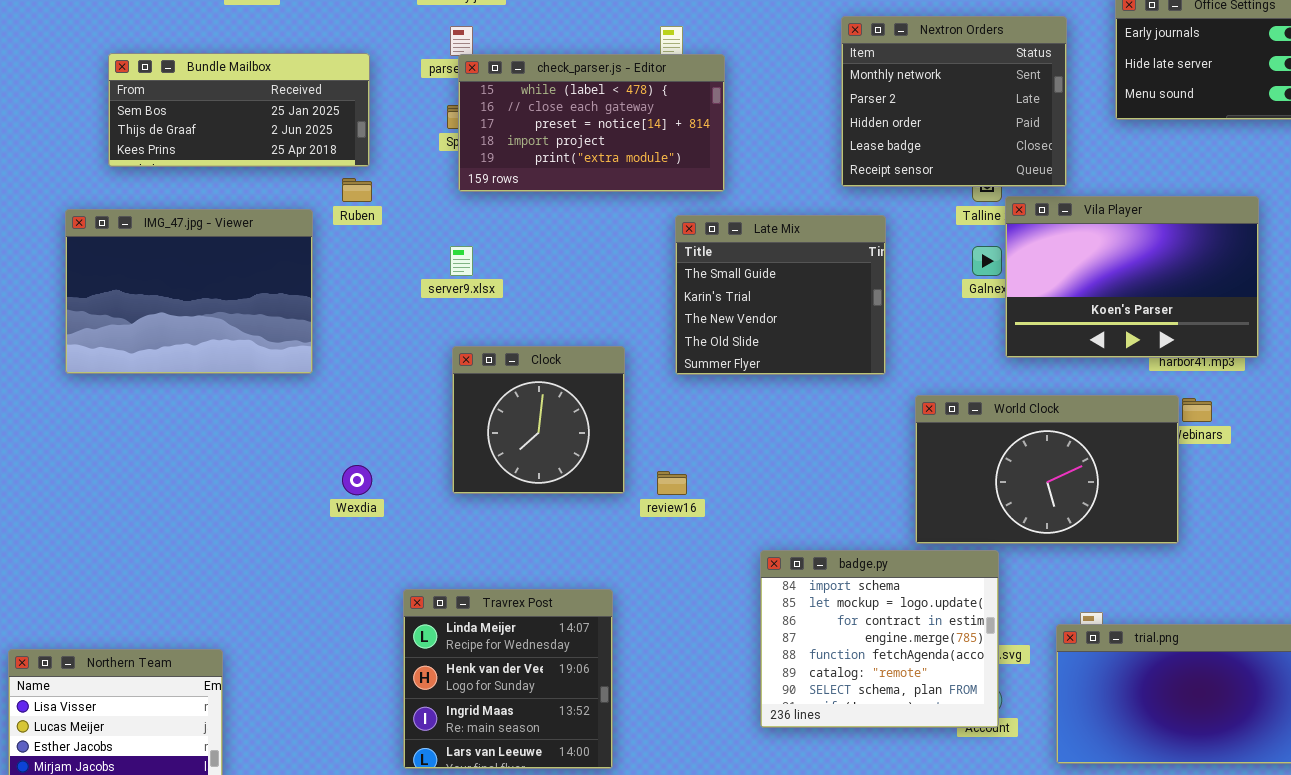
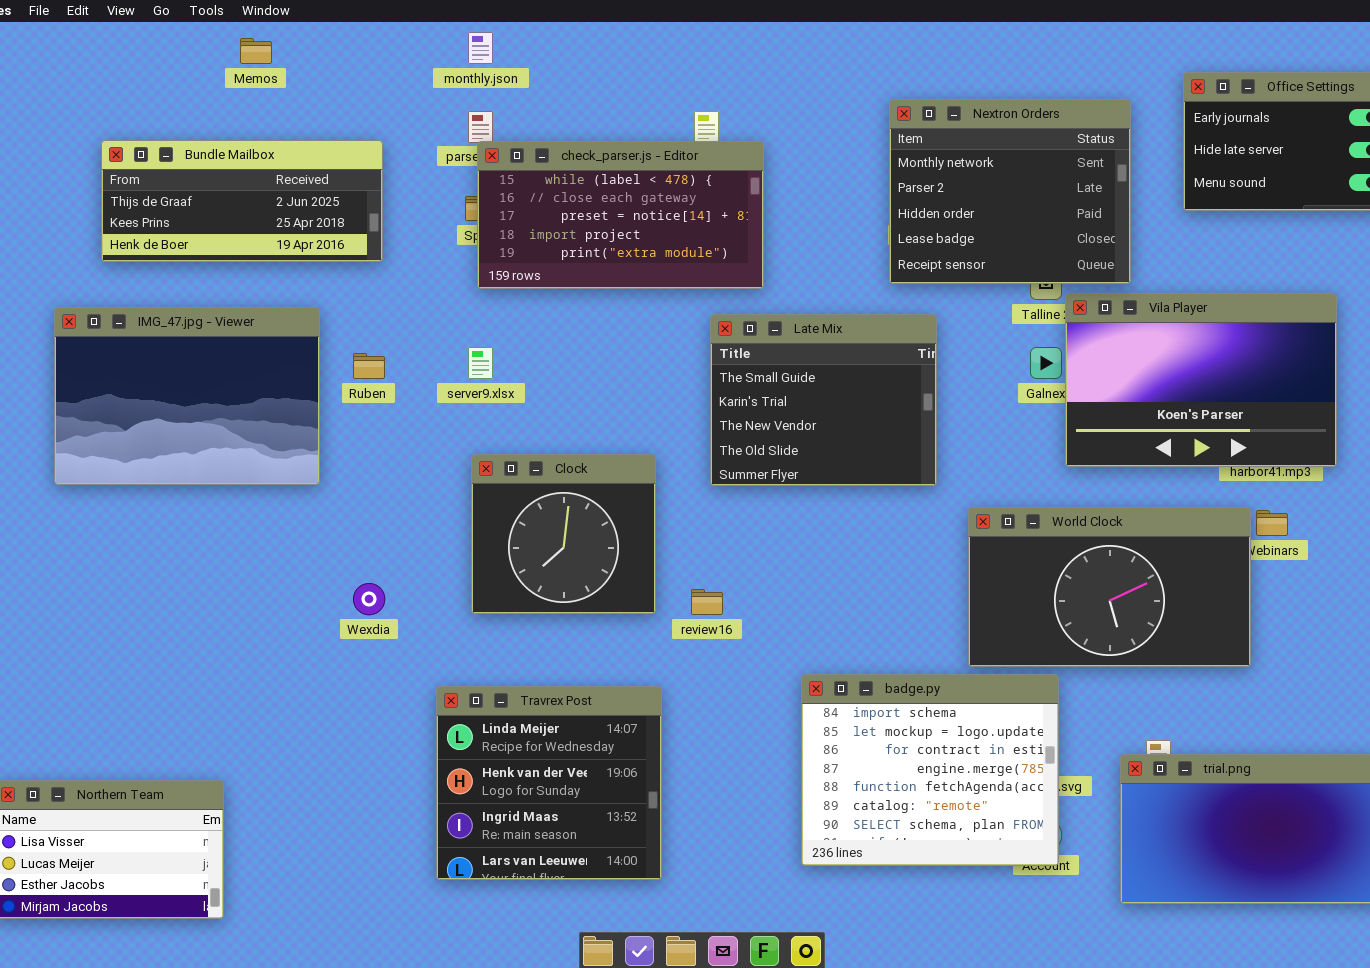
Bundle Mailbox: [108,53,370,167] -> [101,140,383,262], scrolled down 1 row
Ruben: [342,178,372,202] -> [353,353,385,379], moved
Travrex Post: [403,589,613,769] -> [436,686,662,880], moved

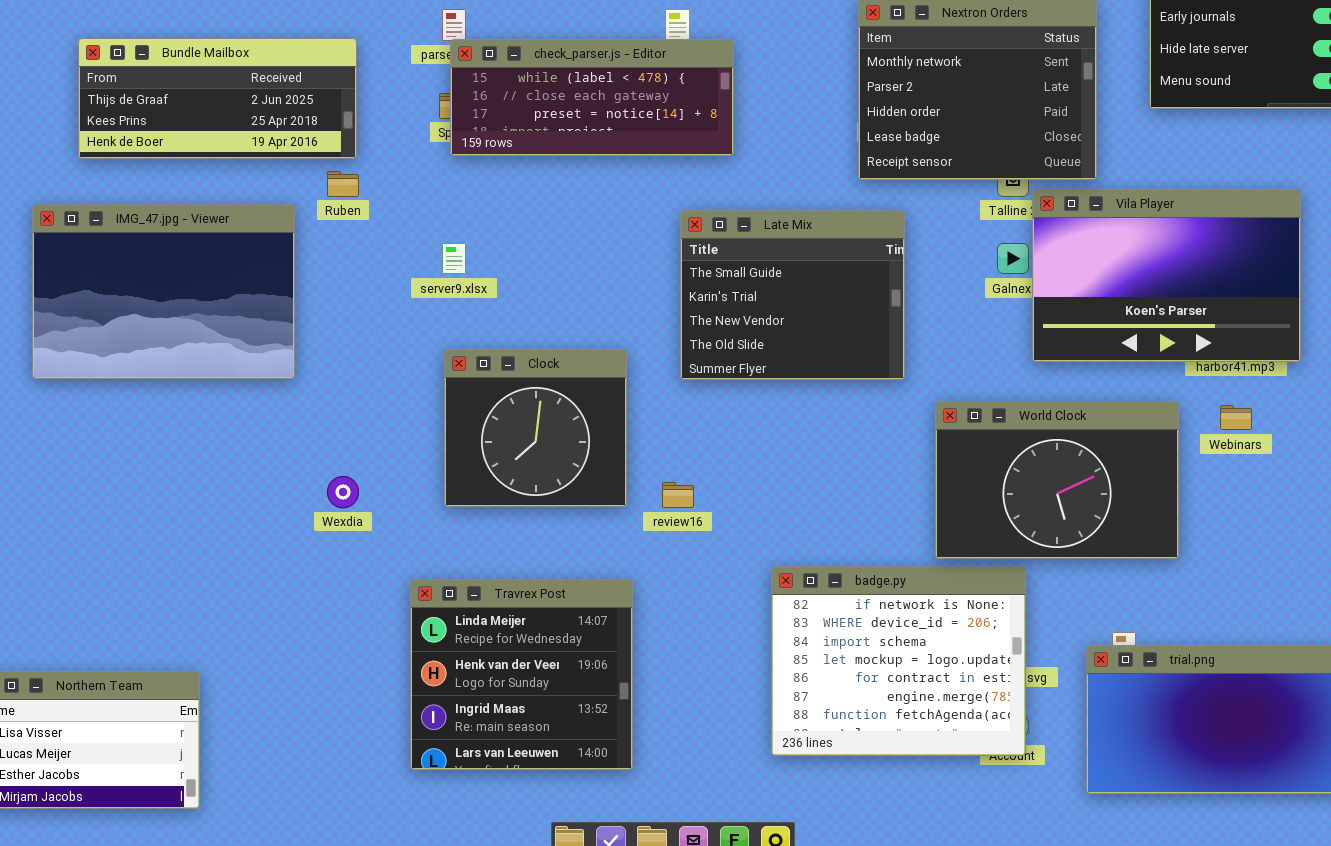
check_parser.js - Editor: [477,141,764,289] -> [450,39,734,156], resized
Ruben: [353,353,385,379] -> [327,171,359,197], moved
World Clock: [968,507,1251,667] -> [935,401,1179,559], resized
badge.py: [801,674,1059,866] -> [771,566,1026,756], scrolled up 2 rows

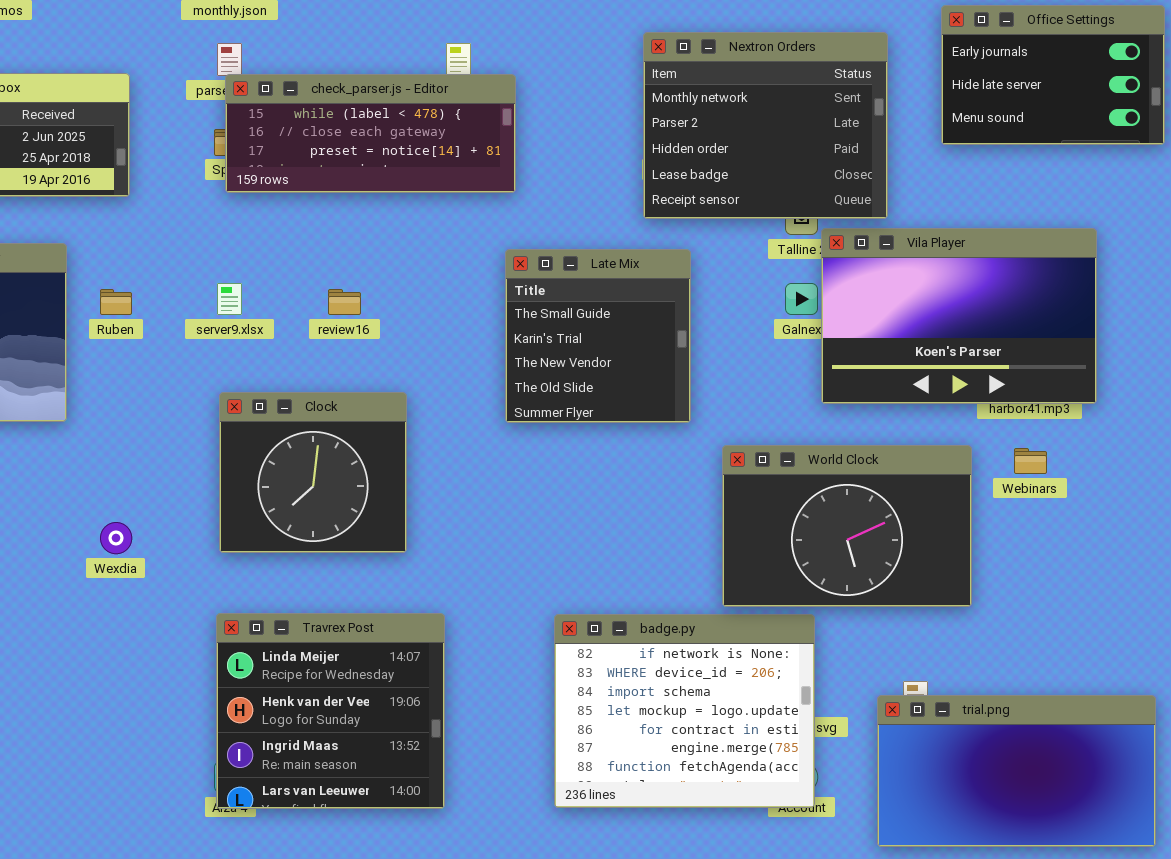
Ruben: [327,171,359,197] -> [100,289,132,315], moved
Late Mix: [680,210,905,380] -> [505,249,691,423], resized
review16: [662,482,694,508] -> [328,289,361,315], moved
Travrex Post: [410,579,633,770] -> [216,613,445,809], moved

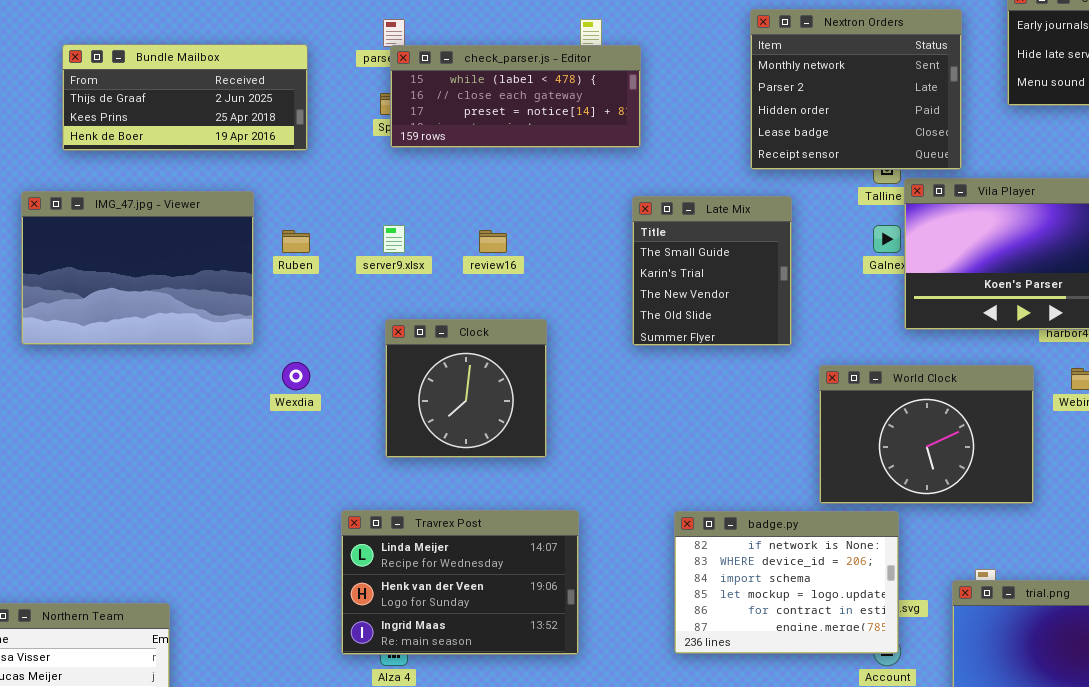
Wexdia: [100,522,132,554] -> [282,362,310,390], moved
Travrex Post: [216,613,445,809] -> [341,510,579,655], resized
badge.py: [554,614,815,808] -> [674,511,899,654], resized

